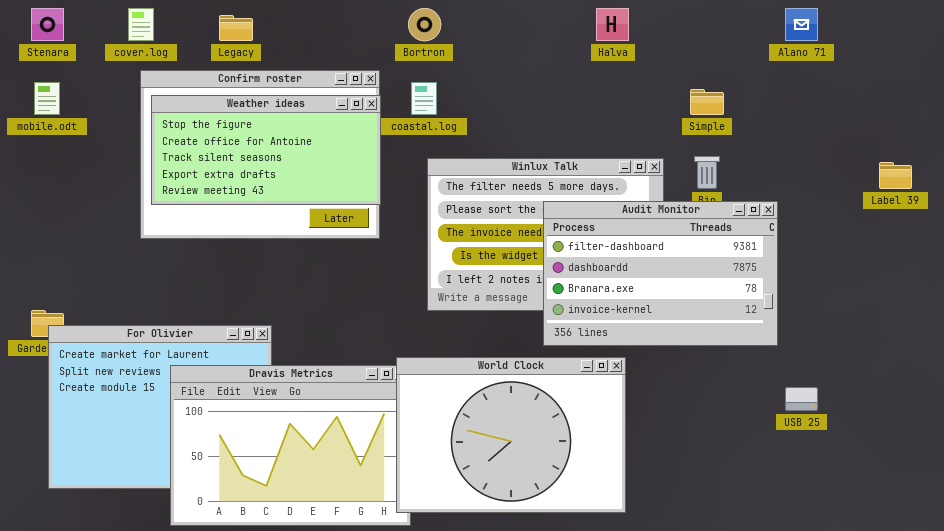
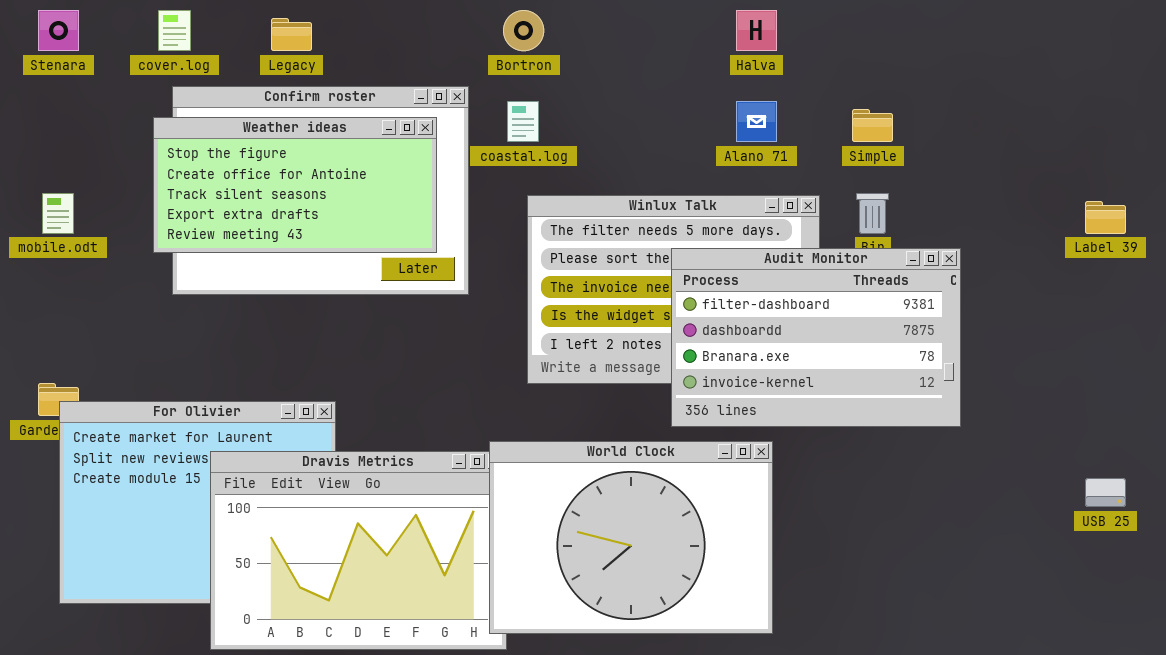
Alano 71: [785,8,818,41] -> [736,101,777,142], moved
mobile.odt: [34,82,60,115] -> [42,193,74,234], moved
Weather ideas: [151,95,381,205] -> [153,117,437,253], moved
USB 25: [785,387,818,411] -> [1085,478,1126,507], moved

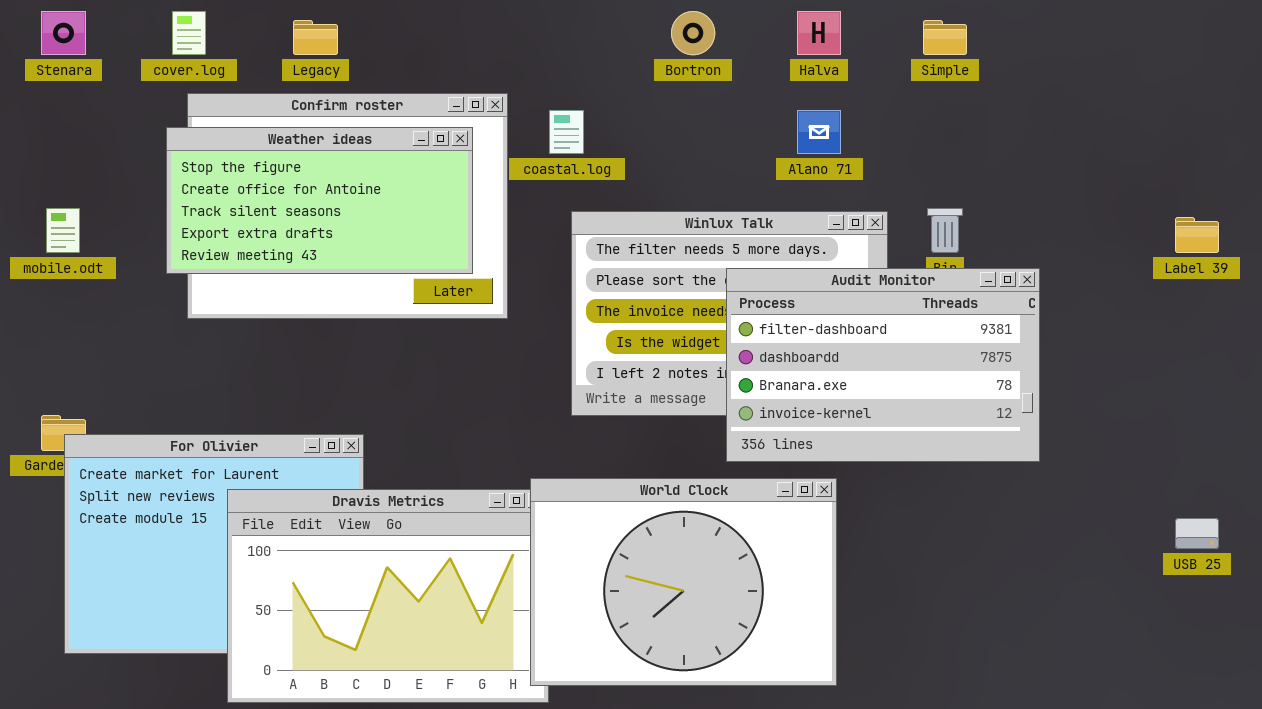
Bortron: [503,10,544,51] -> [671,11,715,55], moved
Simple: [852,109,893,142] -> [923,20,967,55], moved

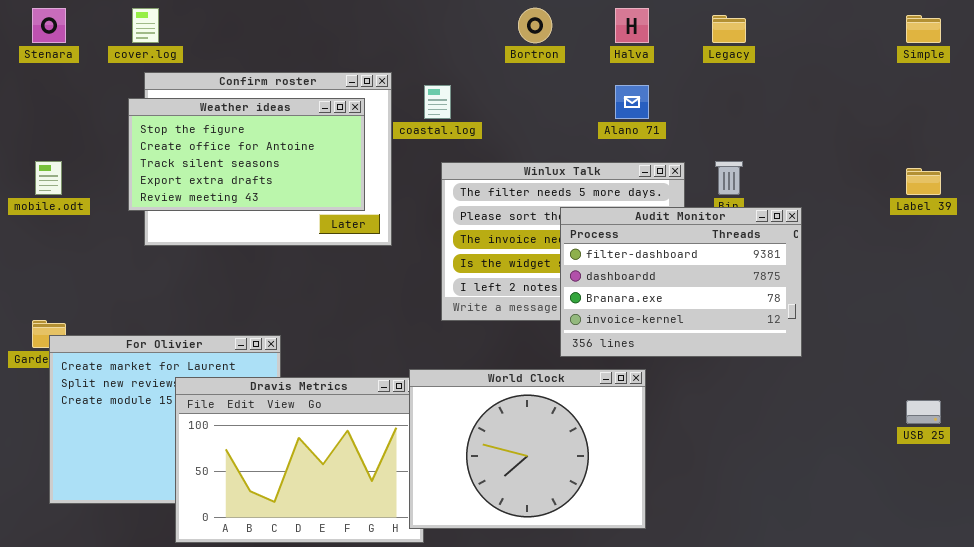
Legacy: [293,20,338,55] -> [712,15,746,43], moved
Simple: [923,20,967,55] -> [906,15,941,43], moved

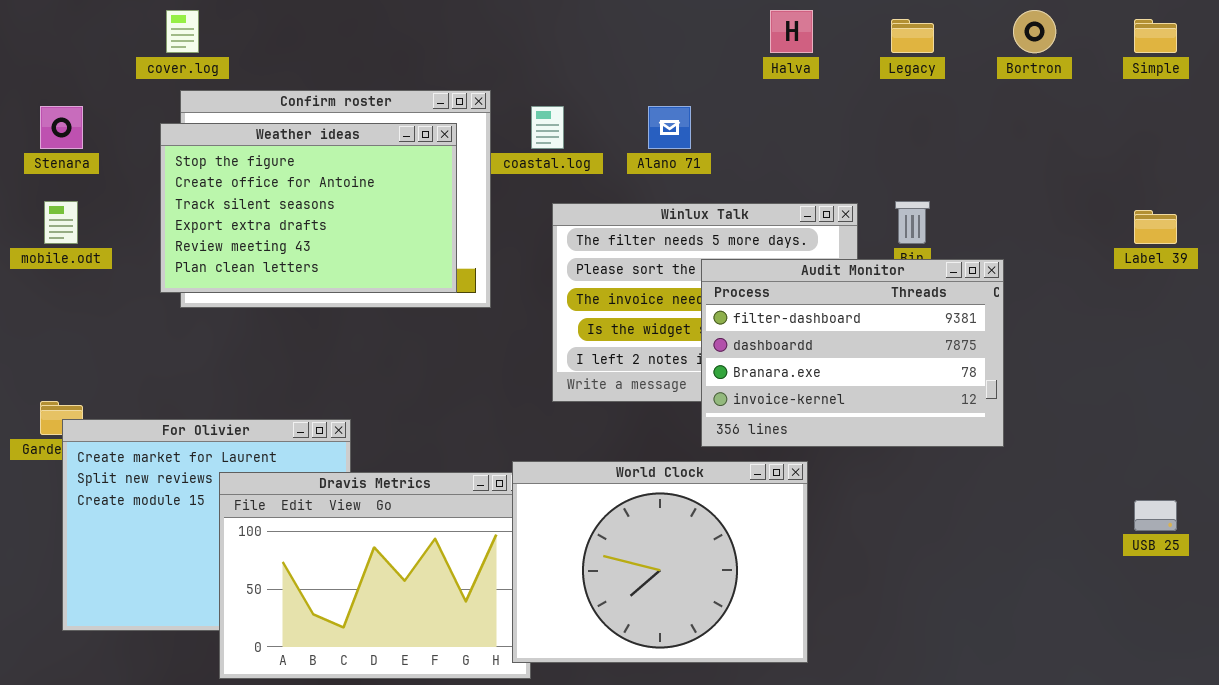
Stenara: [32,8,66,43] -> [40,106,83,149], moved
Bortron: [518,8,552,43] -> [1013,10,1056,53], moved
Alano 71: [615,85,649,119] -> [648,106,691,149], moved
Weather ideas: [128,98,365,211] -> [160,123,457,293], resized

